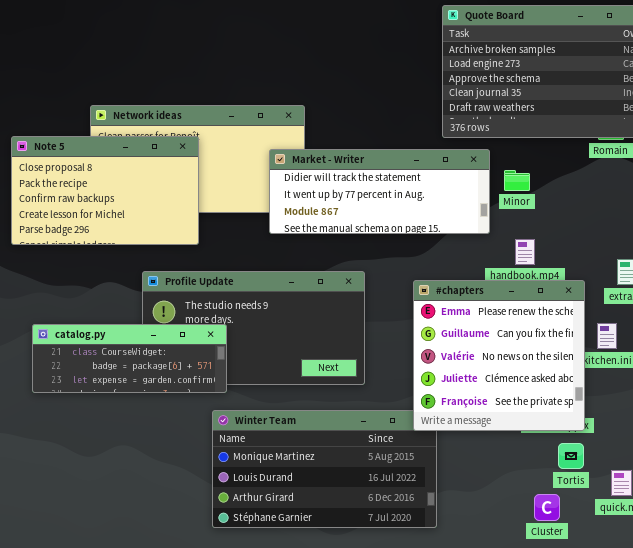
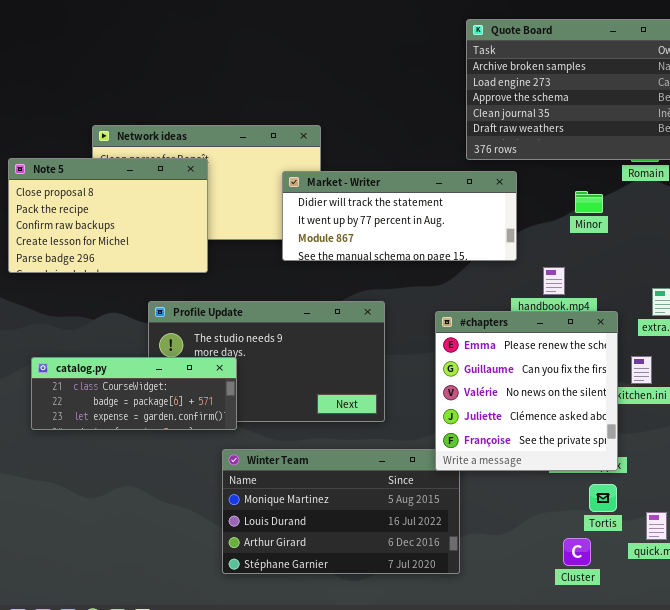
Minor: [504,170,530,191] -> [575,191,603,213], moved

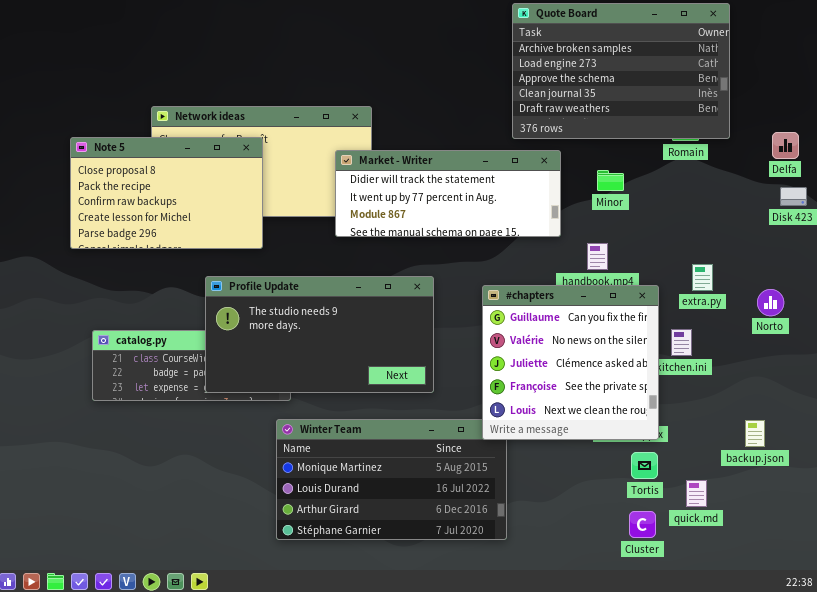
Minor: [575,191,603,213] -> [597,170,624,191], moved
Profile Update: [148,301,385,422] -> [205,276,434,393], raised
#chapters: [435,311,618,471] -> [482,285,659,440], scrolled down 1 row
Cluster: [563,538,591,566] -> [629,511,656,538], moved

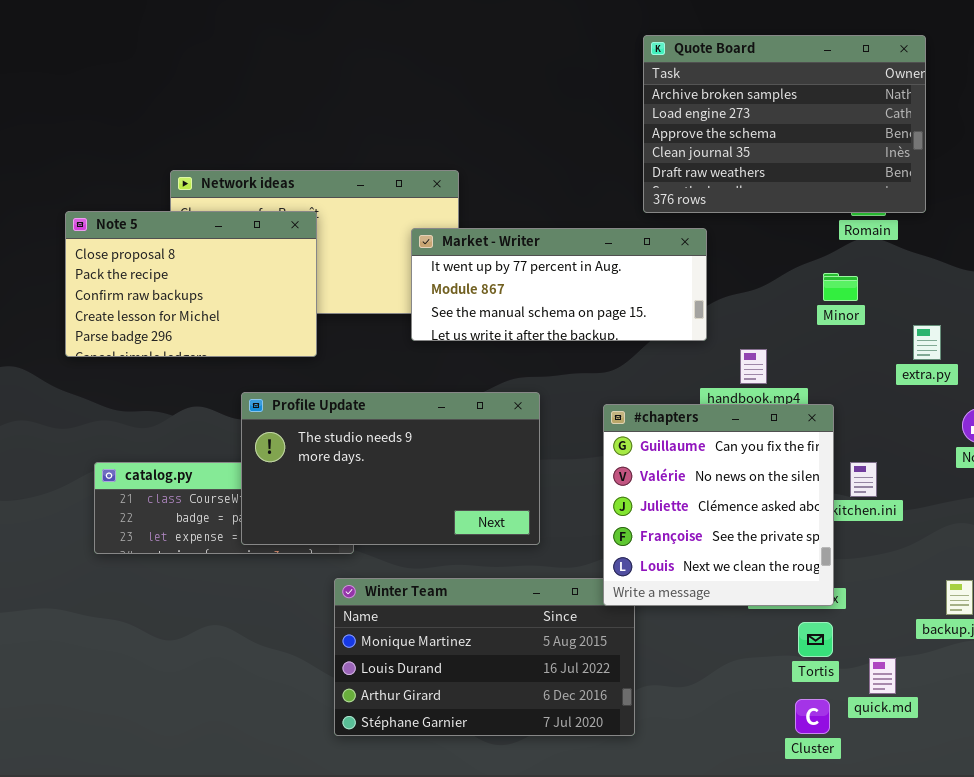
Market - Writer: [335,150,561,237] -> [411,228,707,341], scrolled down 1 row
Minor: [597,170,624,191] -> [823,273,858,301], moved
extra.py: [692,264,713,291] -> [913,325,941,360], moved

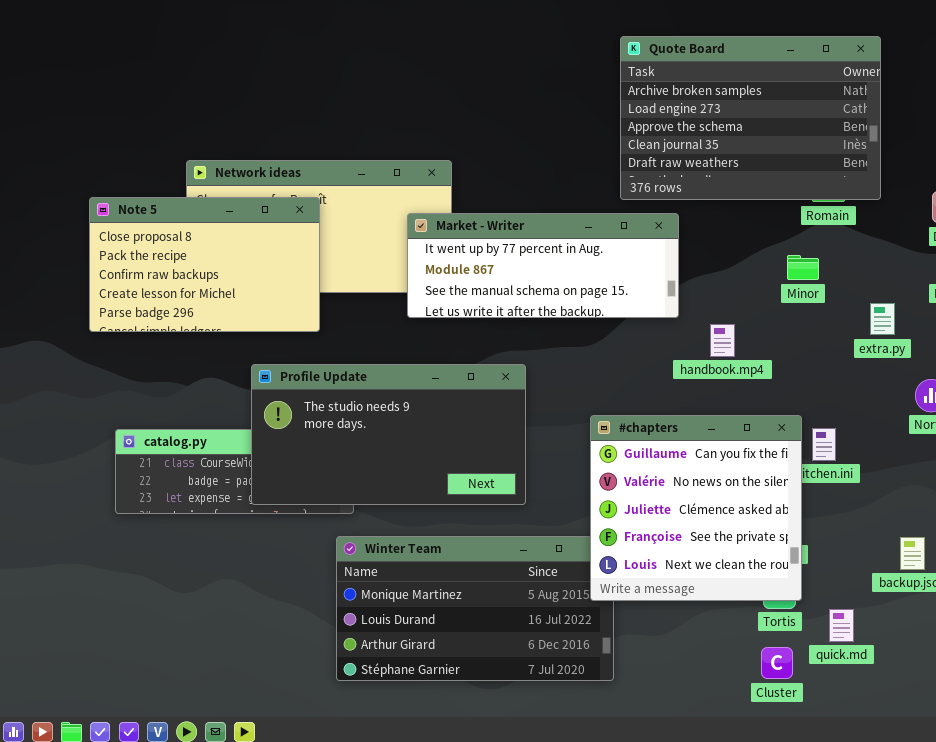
#chapters: [603,404,834,606] -> [590,415,802,601], moved

